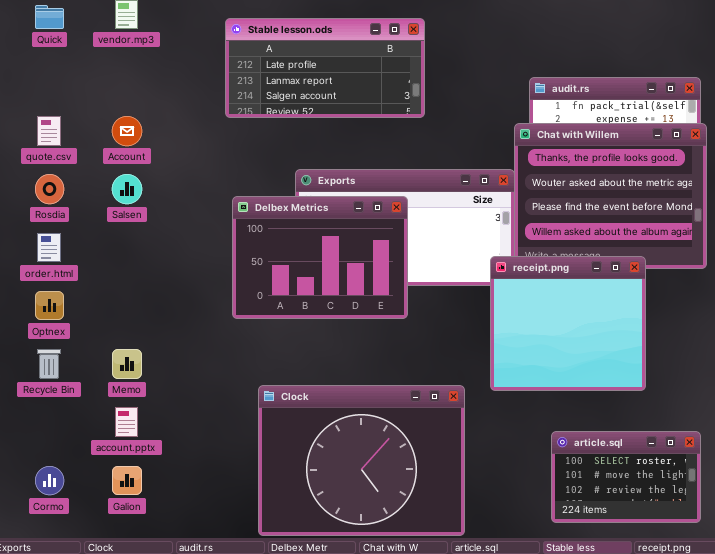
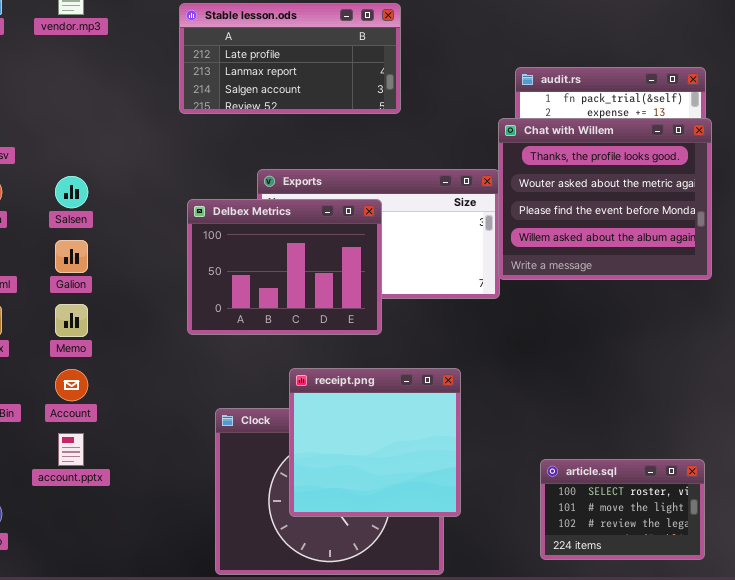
Account: [112,116,142,146] -> [55,369,88,401], moved
receipt.png: [490,256,646,391] -> [289,368,461,517], moved
Memo: [112,349,142,379] -> [55,304,88,337], moved
Galion: [112,466,142,495] -> [55,240,88,273], moved

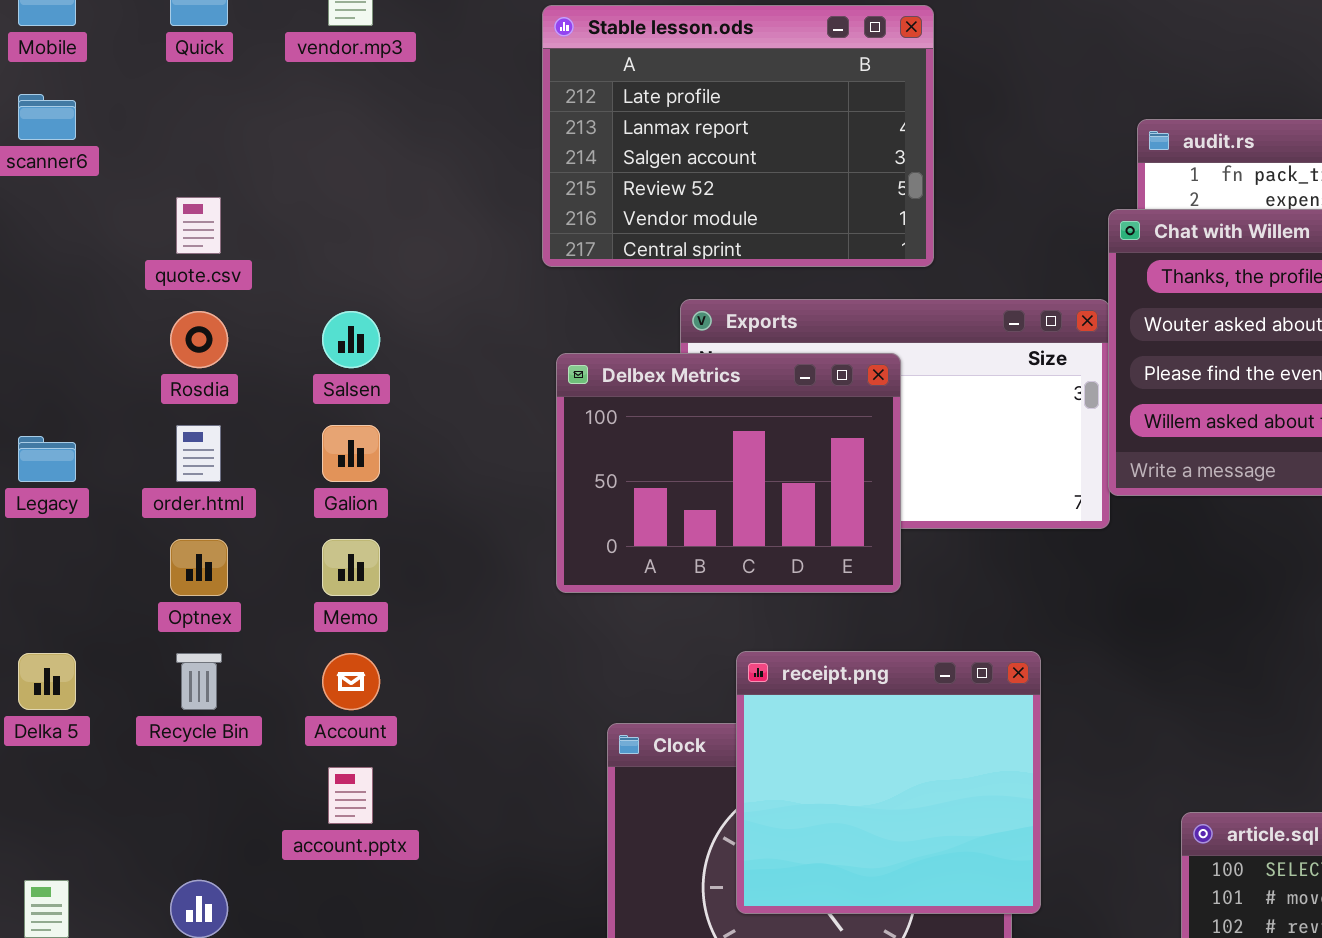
Stable lesson.ods: [179,3,401,114] -> [542,5,934,267], resized

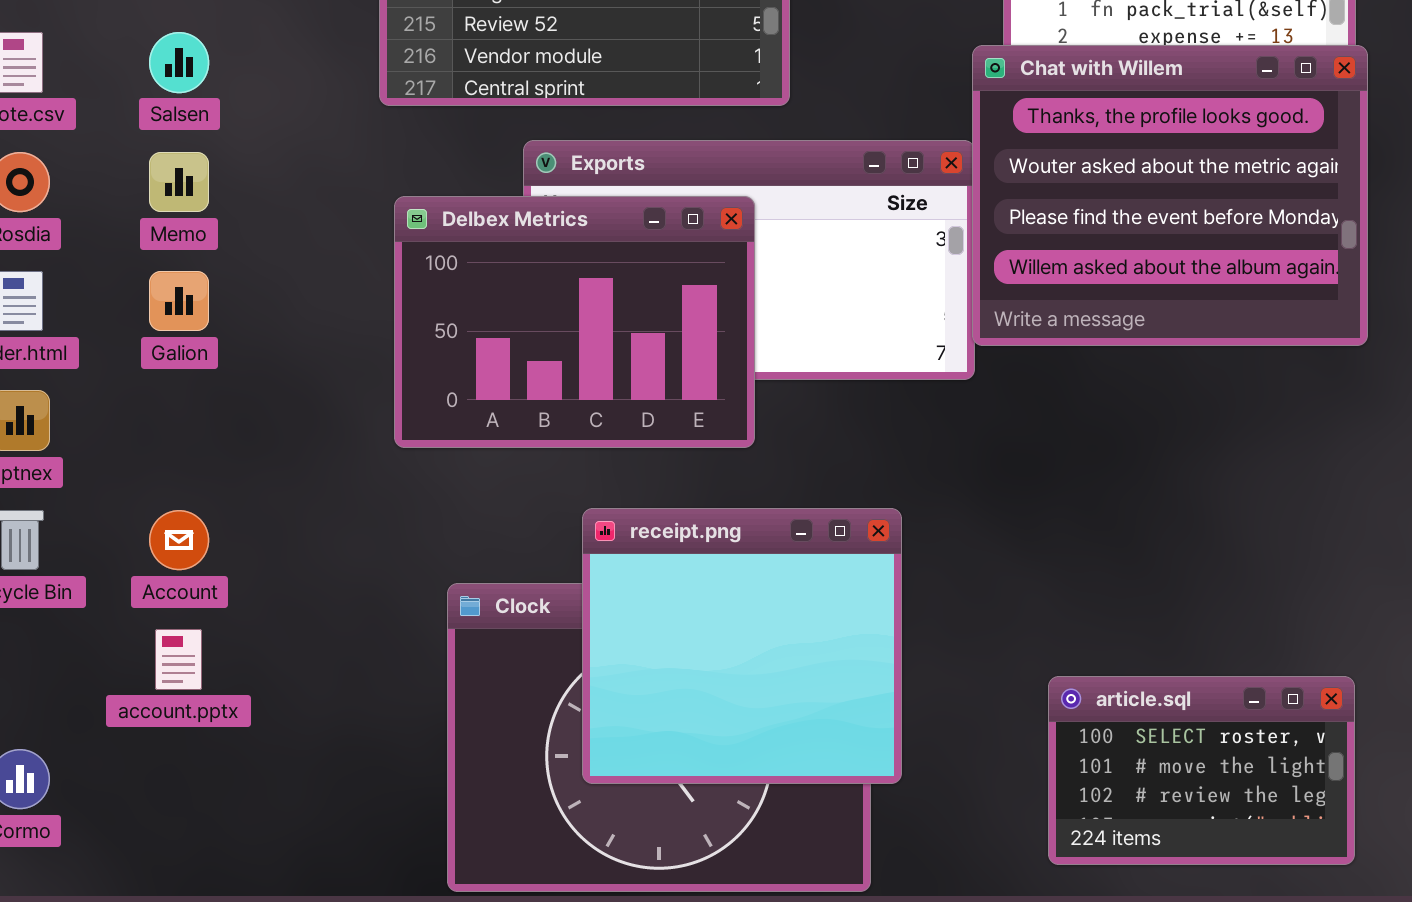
Salsen: [322,311,380,368] -> [149,32,209,93], moved
Memo: [322,539,380,596] -> [149,152,209,212], moved

